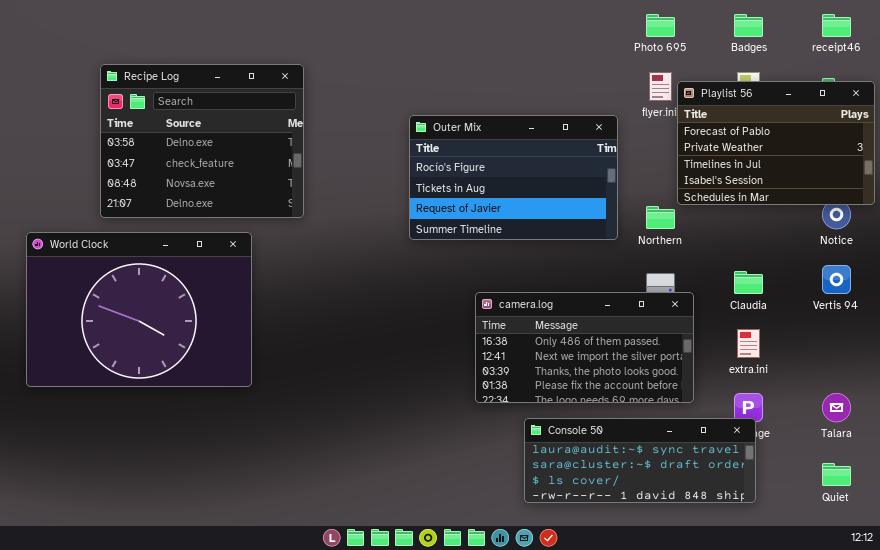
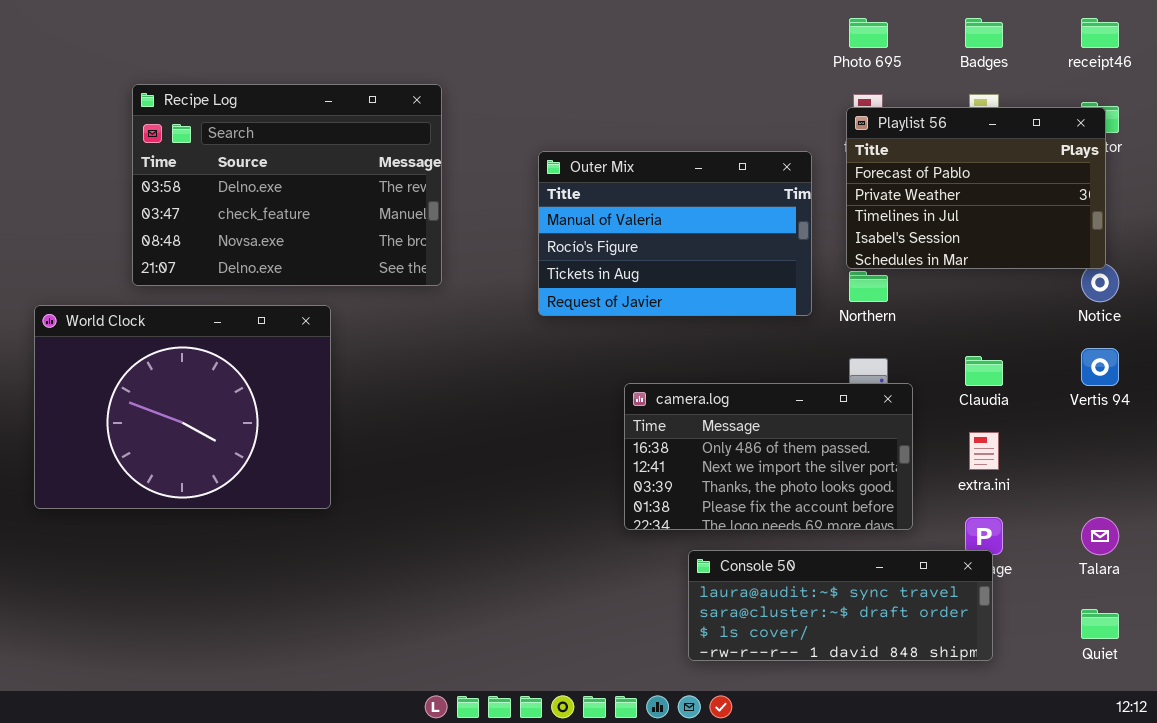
Recipe Log: [100,64,304,218] -> [132,84,442,286], resized
Playlist 56: [677,81,875,205] -> [846,107,1106,269], moved
Outer Mix: [409,115,618,240] -> [538,151,812,316], scrolled up 1 row

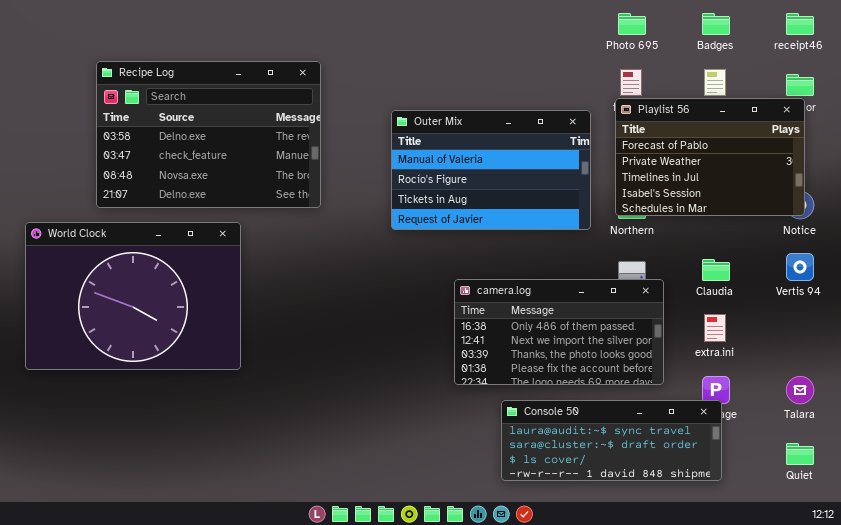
Playlist 56: [846,107,1106,269] -> [615,98,805,216], moved

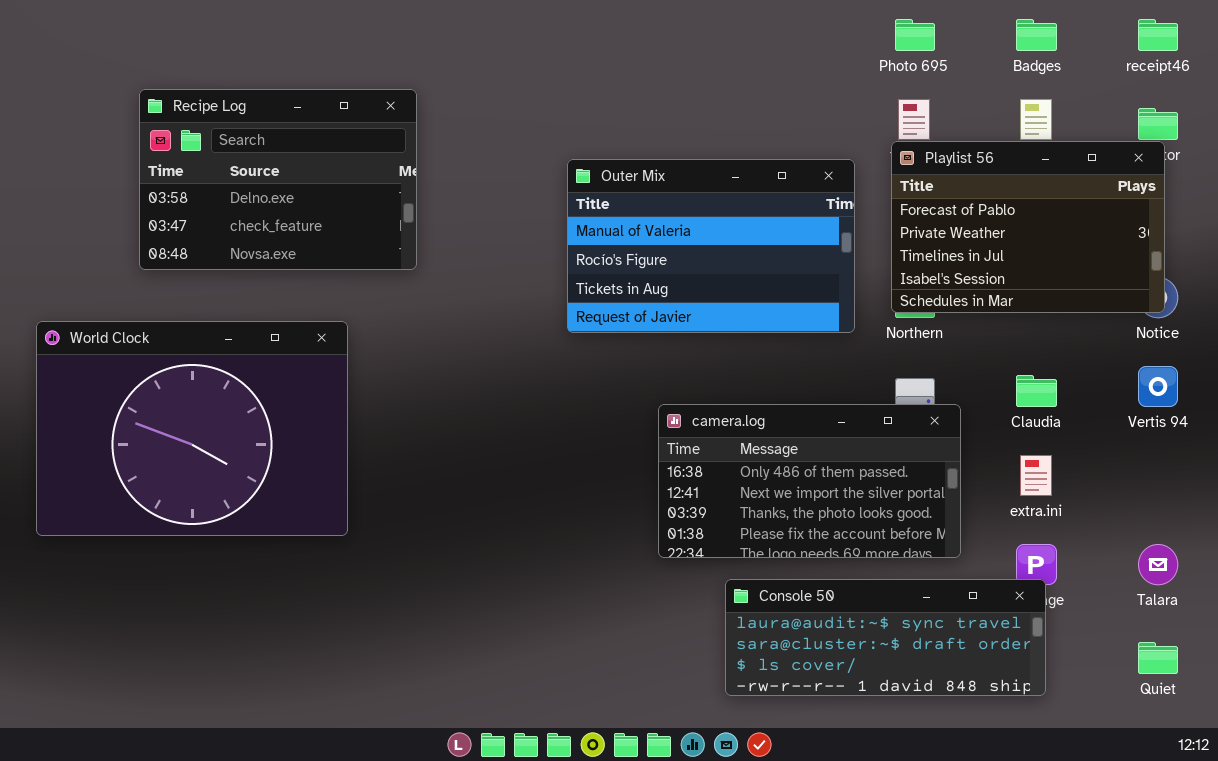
Recipe Log: [96,61,321,208] -> [139,89,417,270], resized

